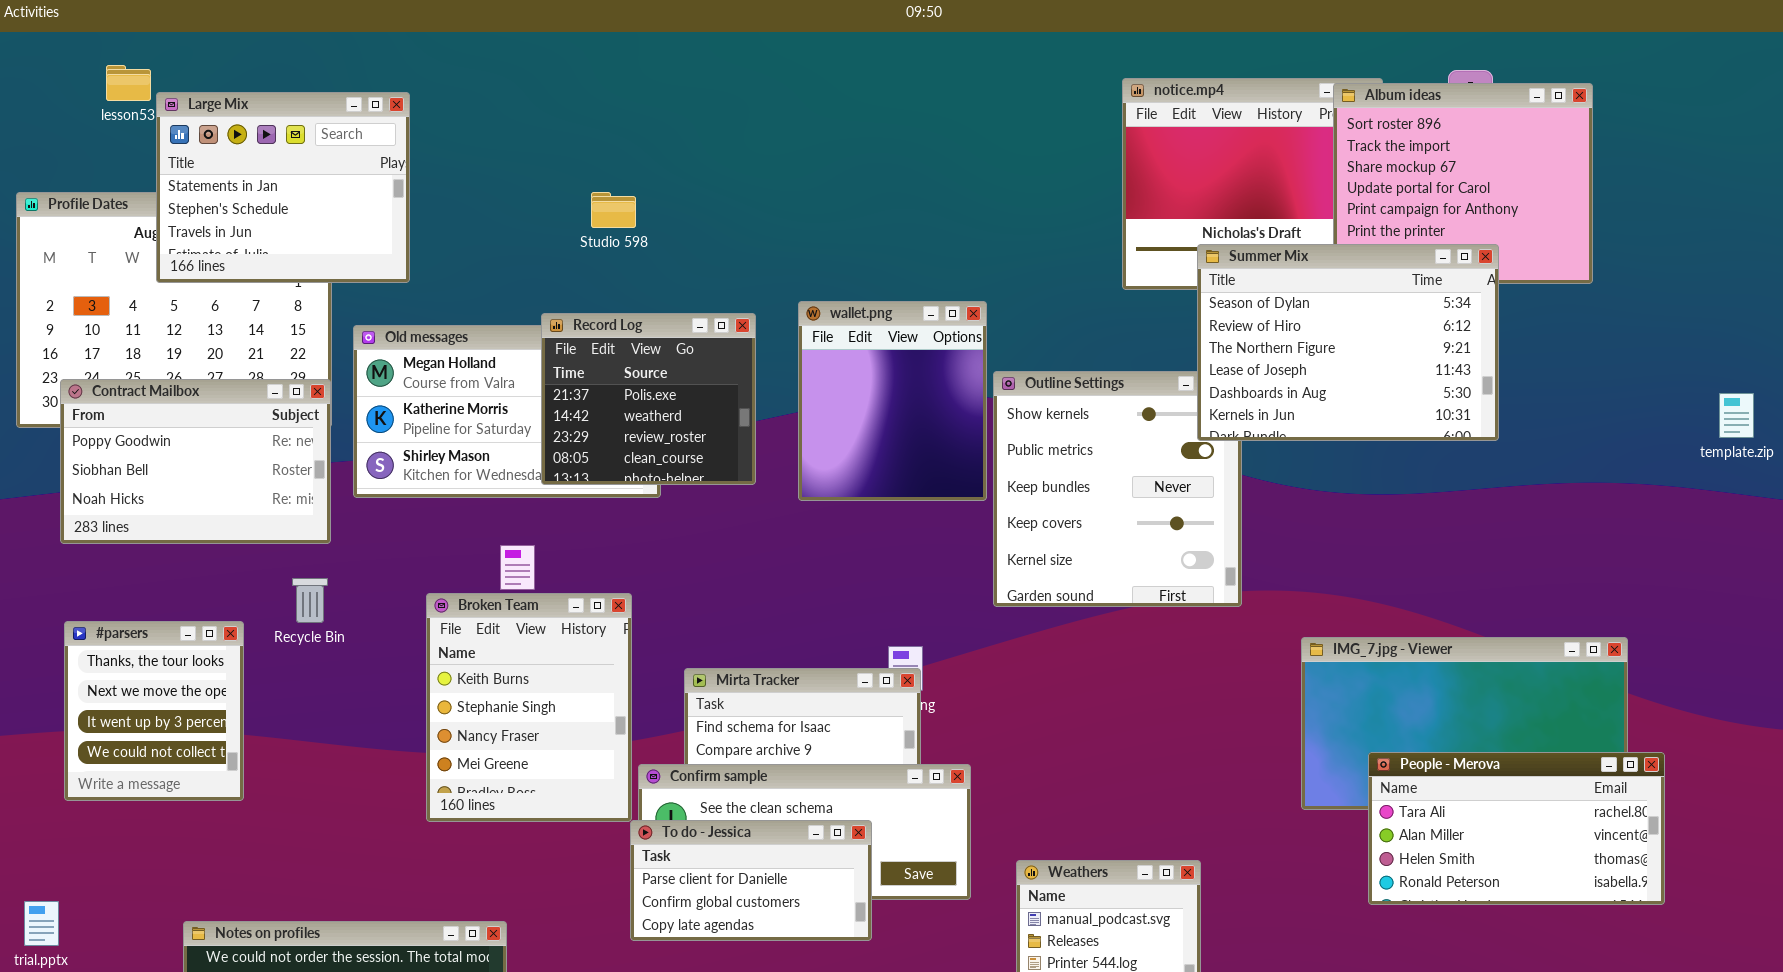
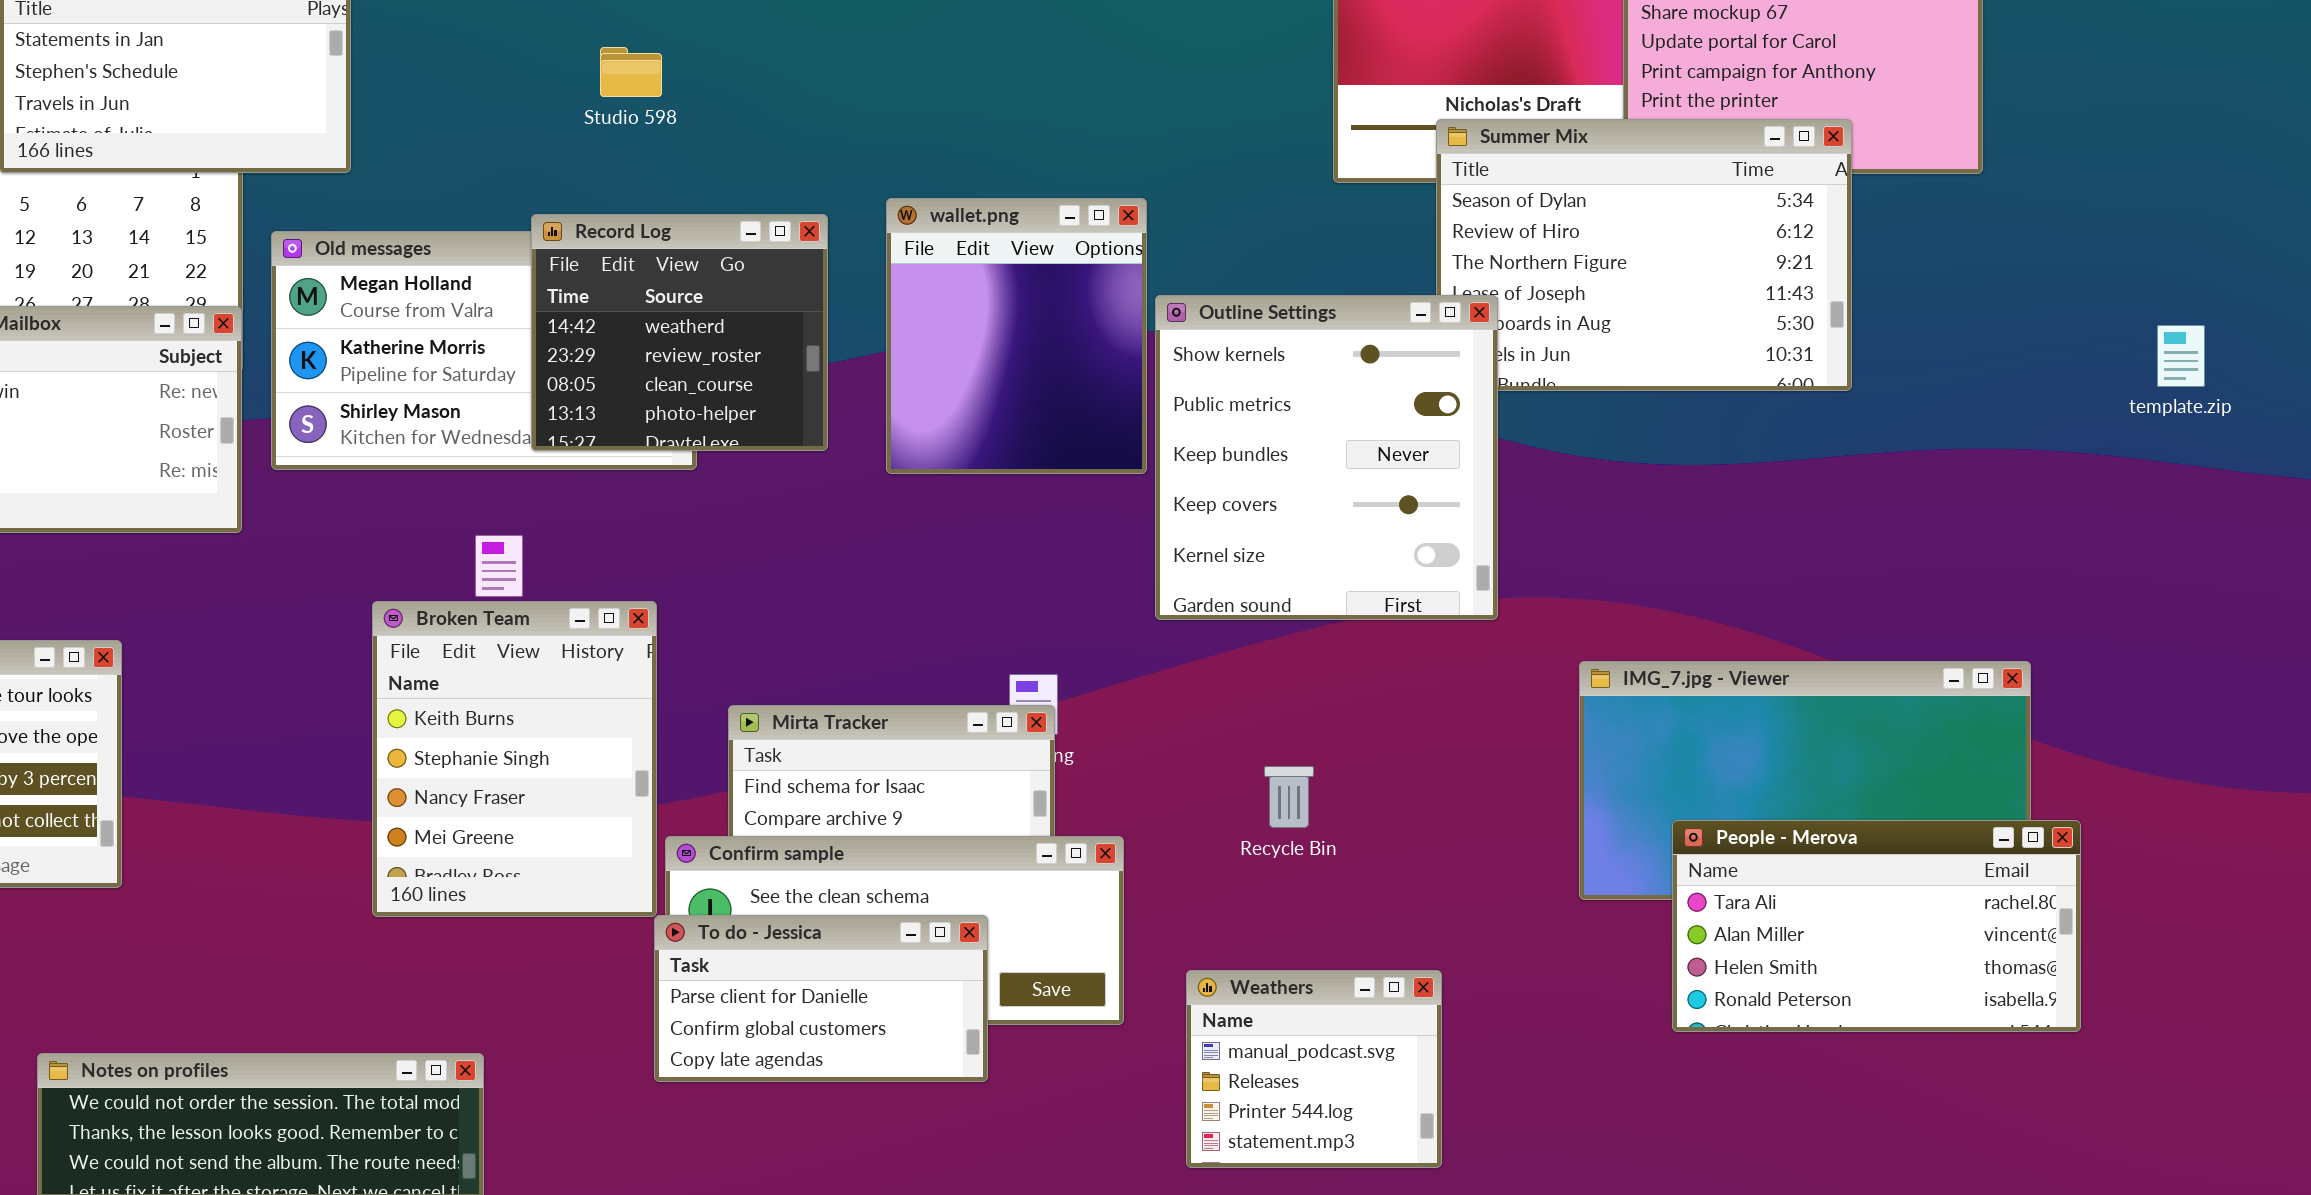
Record Log: [541,313,756,485] -> [531,214,828,451], scrolled down 1 row
Outline Settings: [993,371,1242,607] -> [1155,295,1498,620], raised
Recycle Bin: [292,578,328,623] -> [1264,766,1314,828], moved

